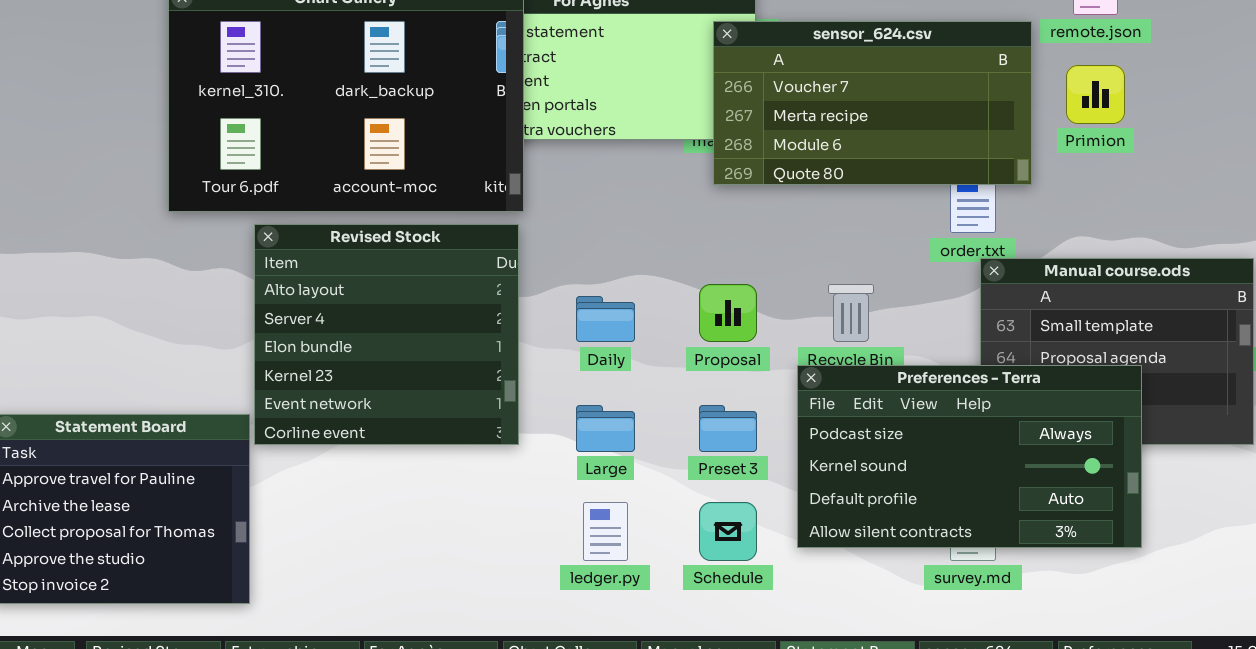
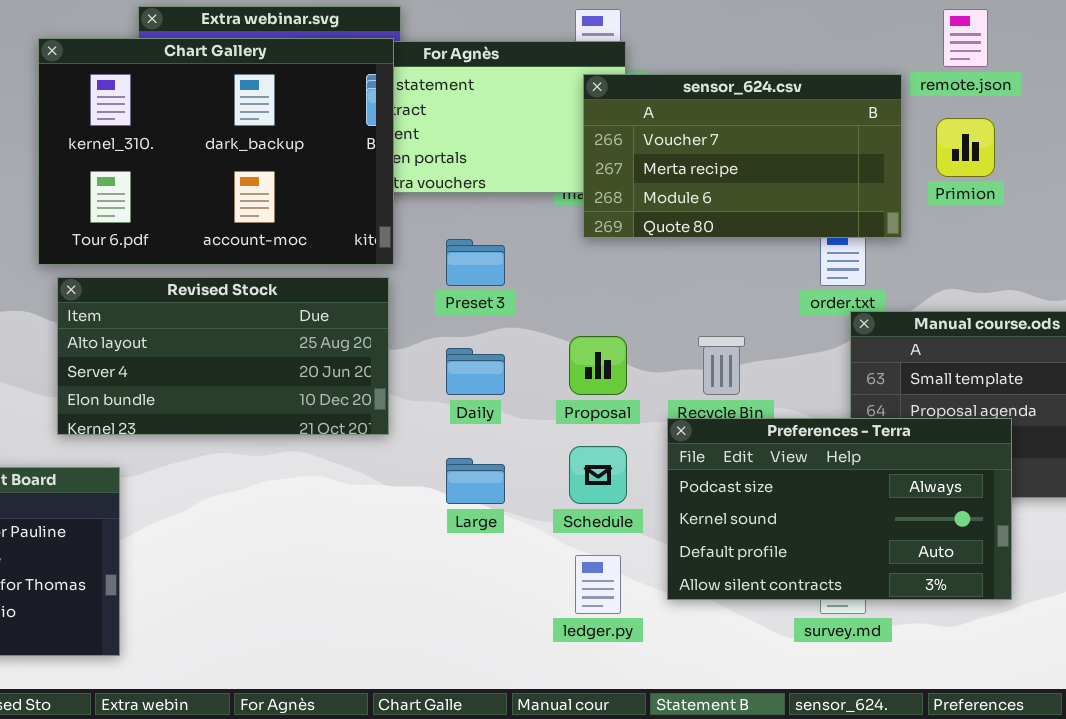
Revised Stock: [254,224,519,445] -> [57,277,389,435], resized
Preset 3: [699,405,757,452] -> [446,239,505,286], moved
ledger.py: [583,502,628,561] -> [575,555,621,614], moved
Schedule: [699,502,757,561] -> [569,446,627,504], moved

